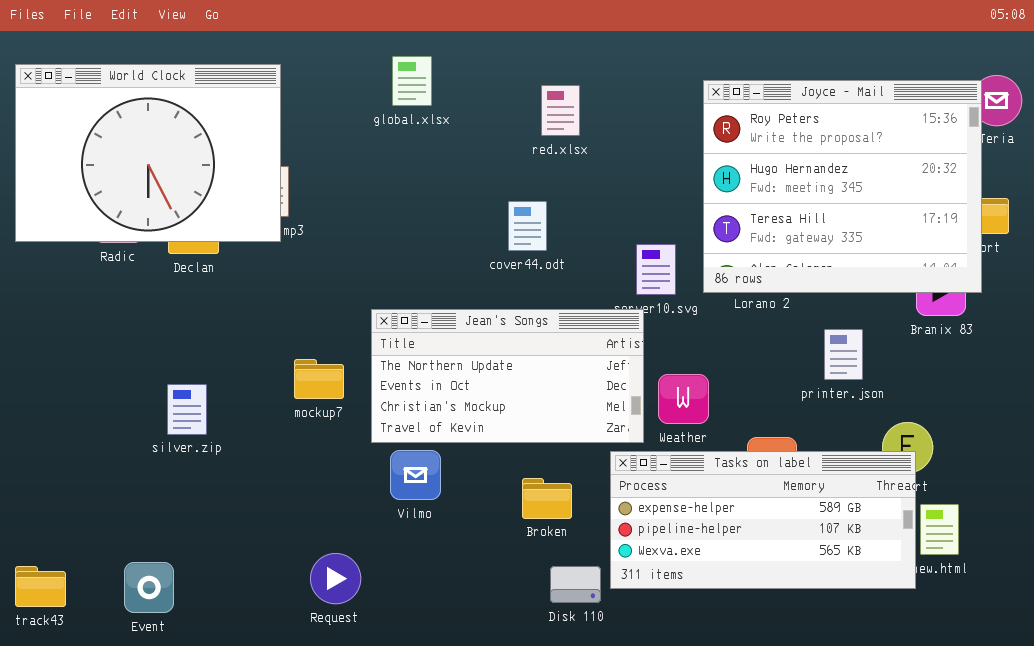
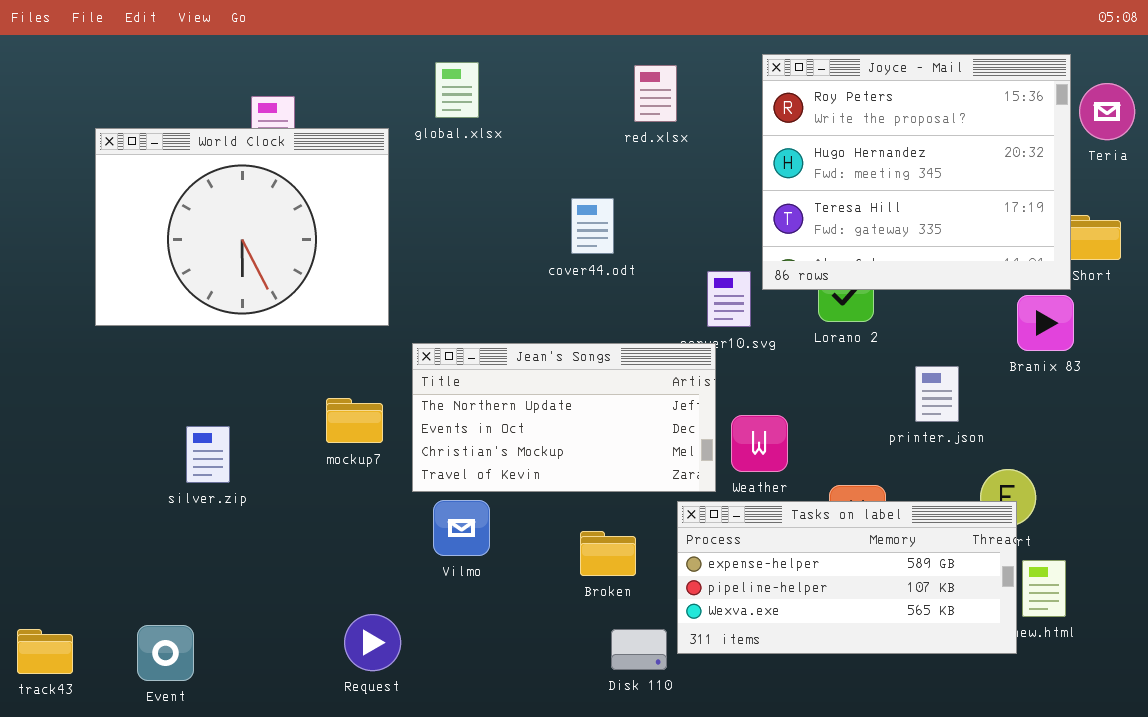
World Clock: [15,64,281,242] -> [95,128,389,326], moved
Joyce - Mail: [703,80,982,293] -> [762,54,1071,290], moved
red.xlsx: [541,85,580,136] -> [634,65,677,122], moved
cover44.odt: [508,201,547,251] -> [571,198,614,254], moved

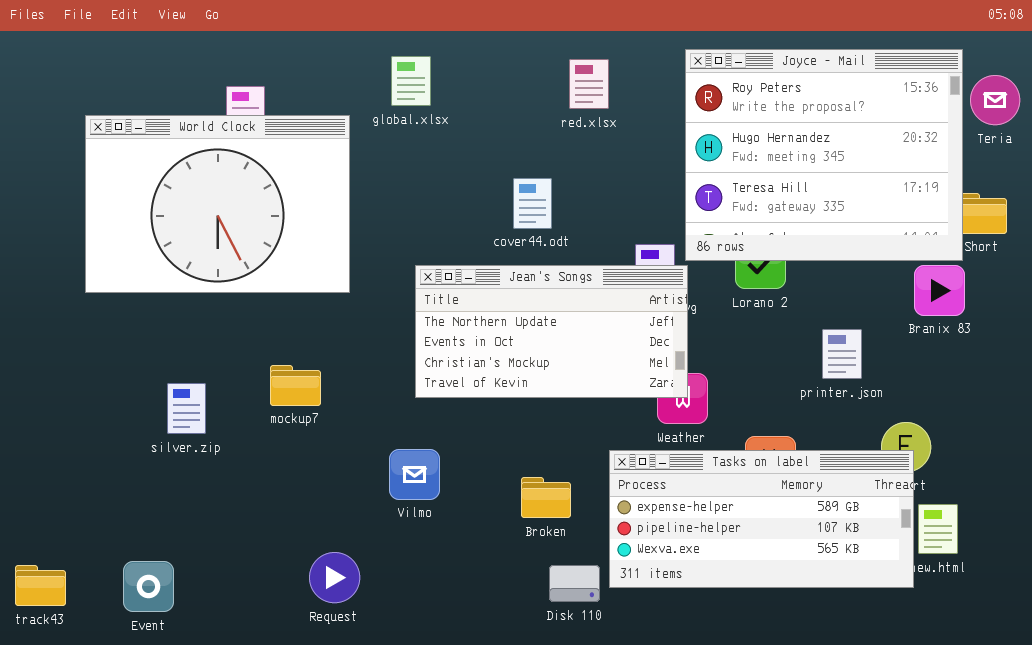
Jean's Songs: [412,343,716,492] -> [415,265,688,398], moved
mockup7: [326,398,383,443] -> [270,365,321,406], moved

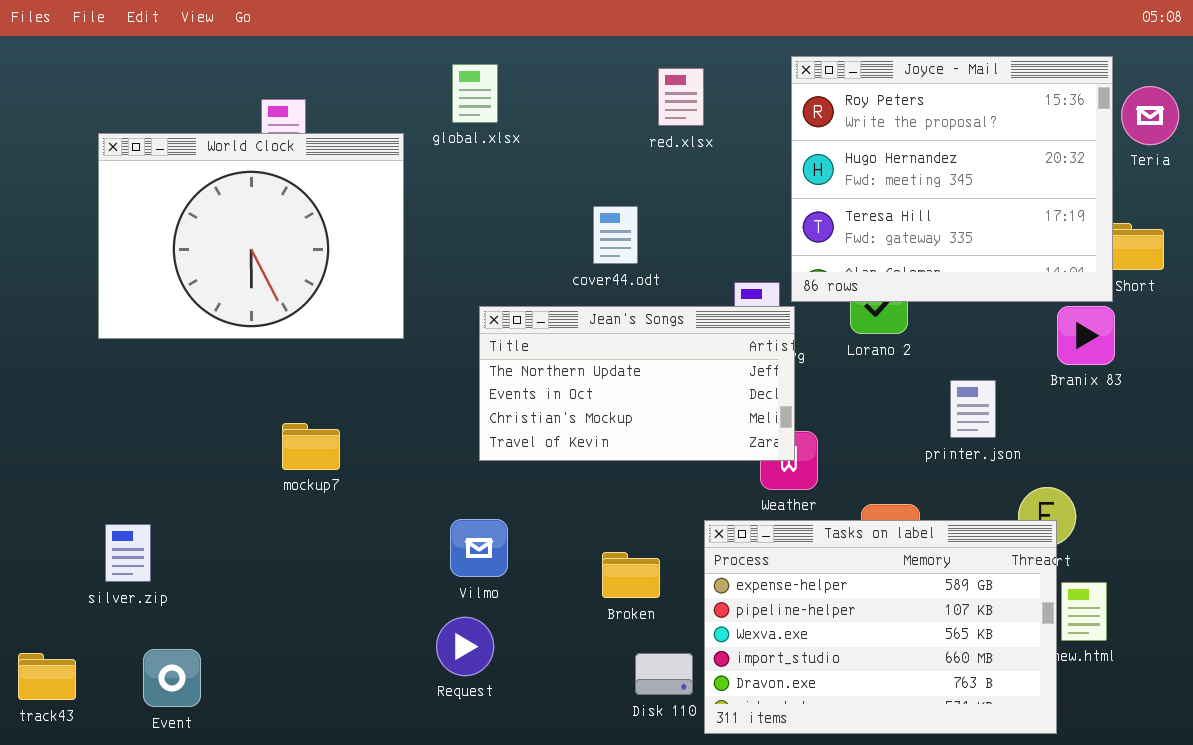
mockup7: [270,365,321,406] -> [282,423,340,470], moved
silver.zip: [167,383,206,434] -> [105,524,151,582], moved
Tasks on label: [609,450,914,588] -> [704,520,1057,734], resized
Request: [309,552,360,603] -> [436,617,494,676], moved

